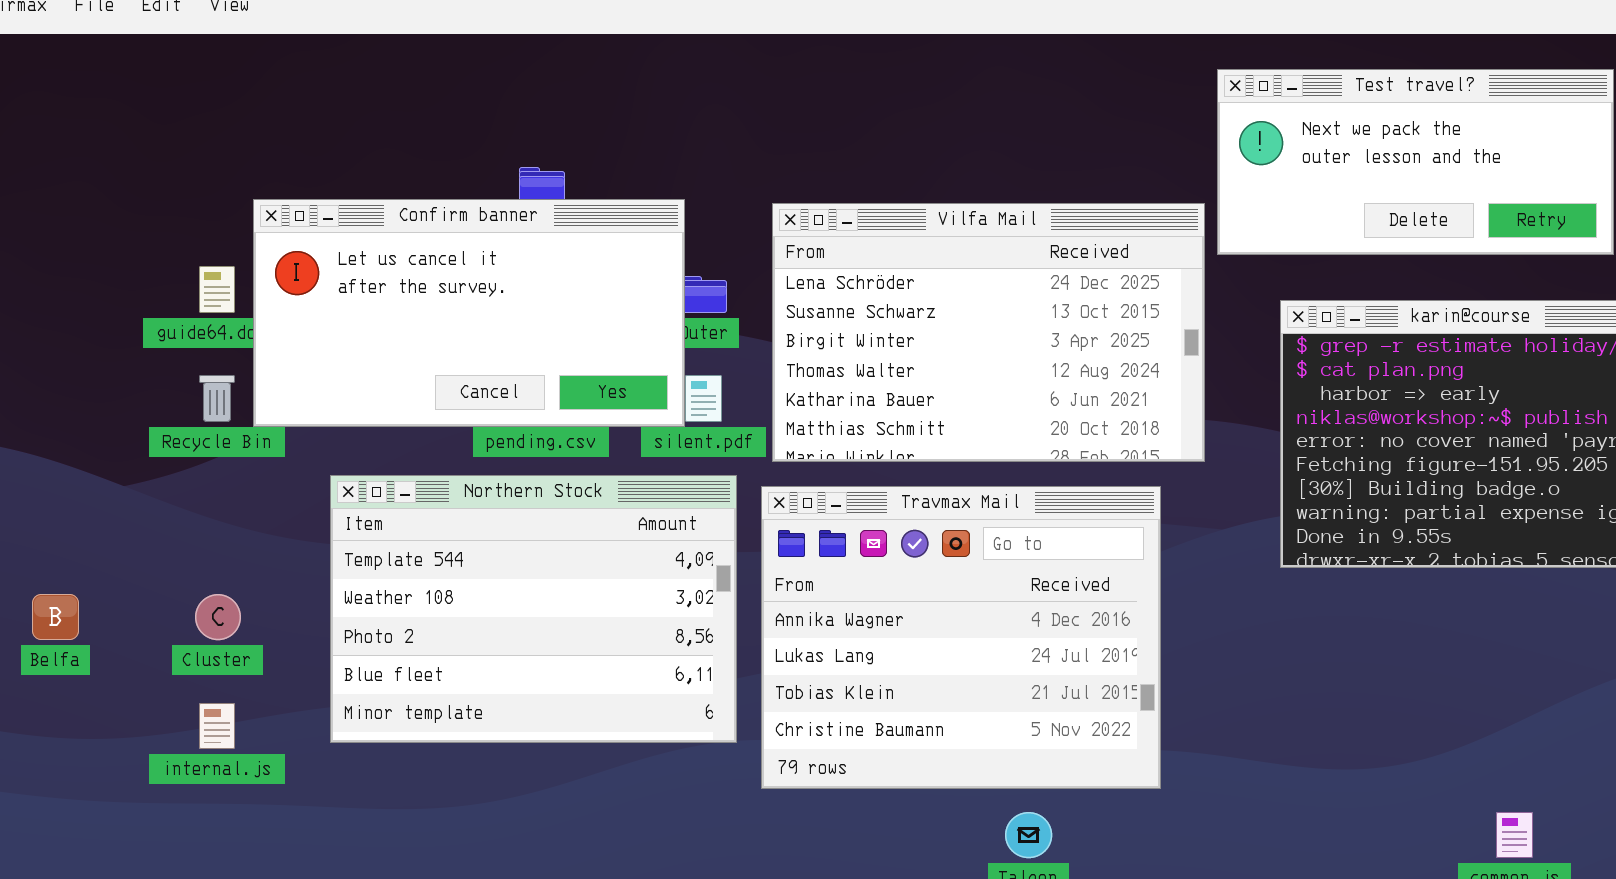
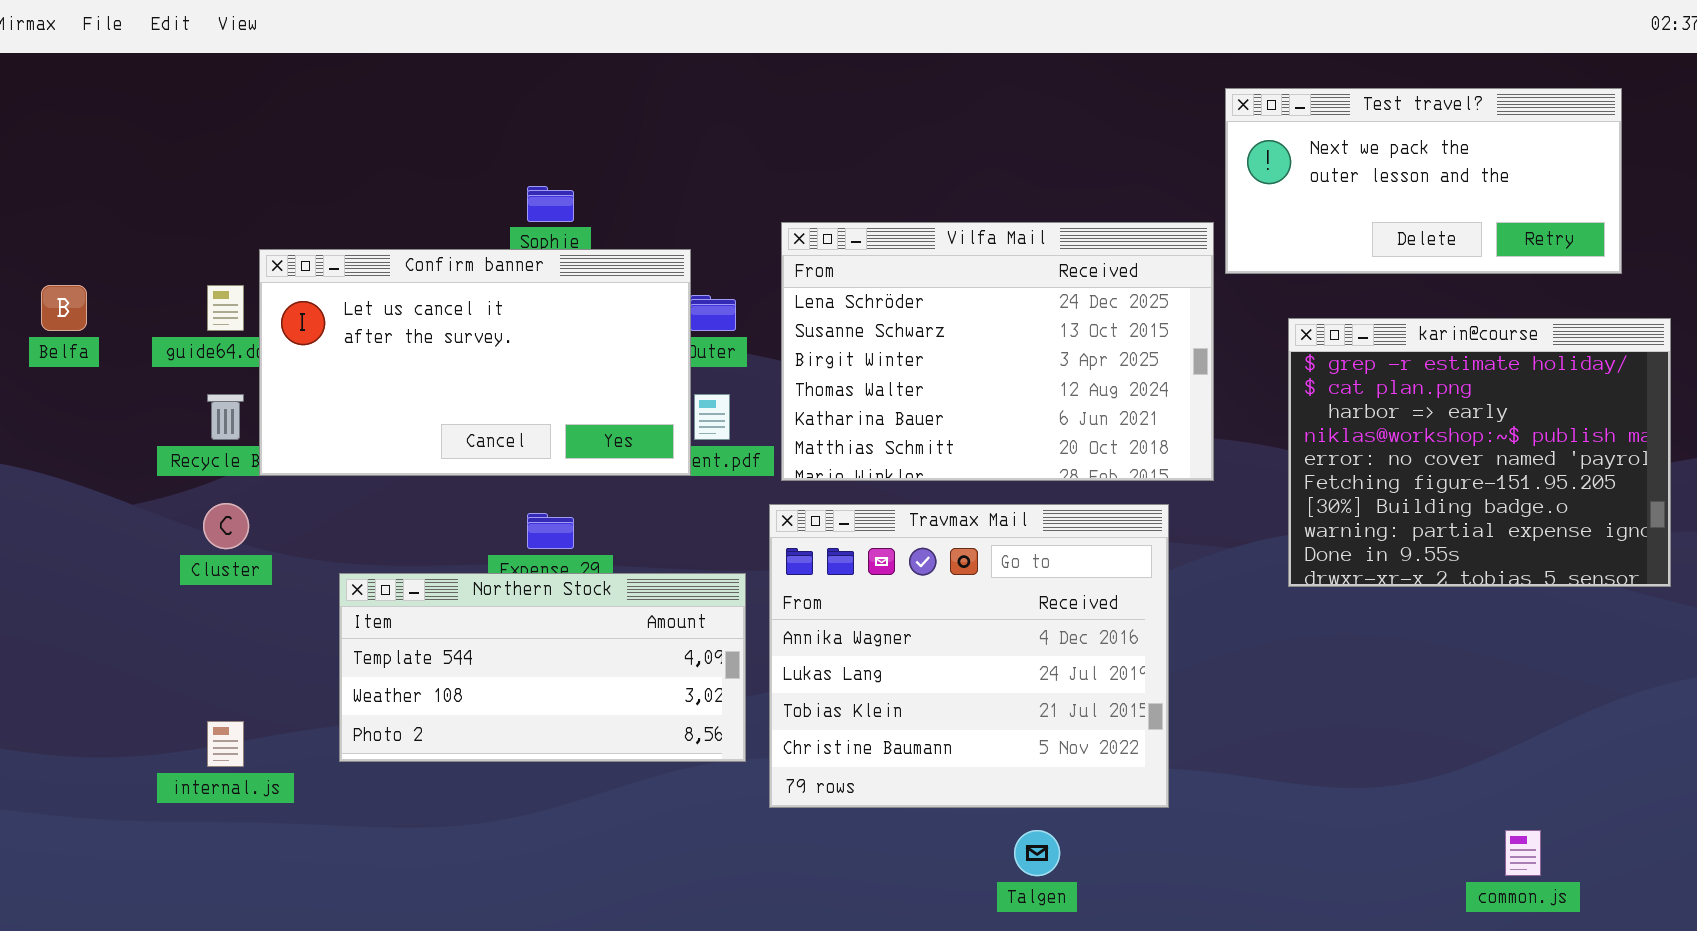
Confirm banner: [253,199,685,427] -> [259,249,691,476], moved
Northern Stock: [330,475,737,743] -> [339,573,746,762], resized
Belfa: [32,594,79,640] -> [41,285,87,331], moved
Cluster: [195,594,241,640] -> [203,503,249,549], moved

